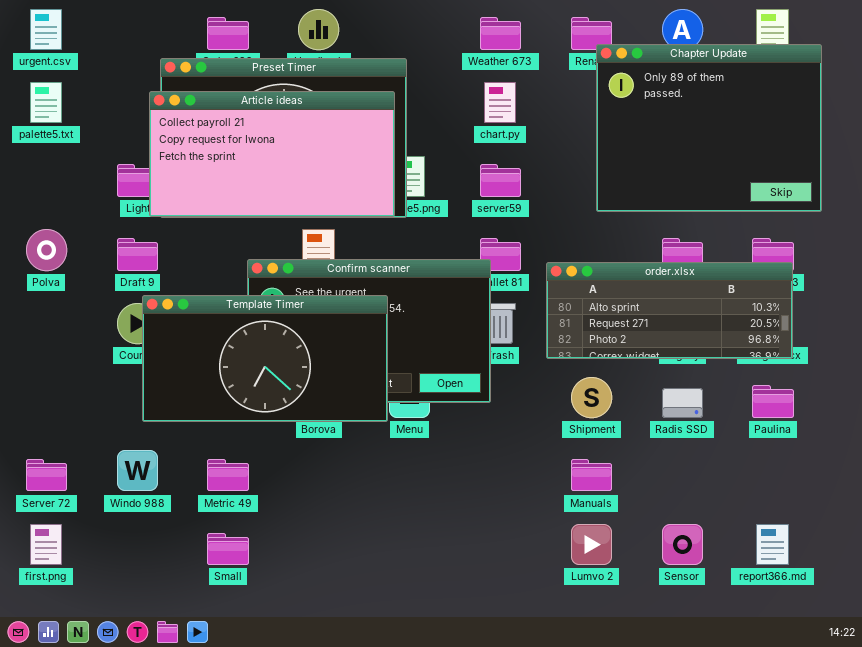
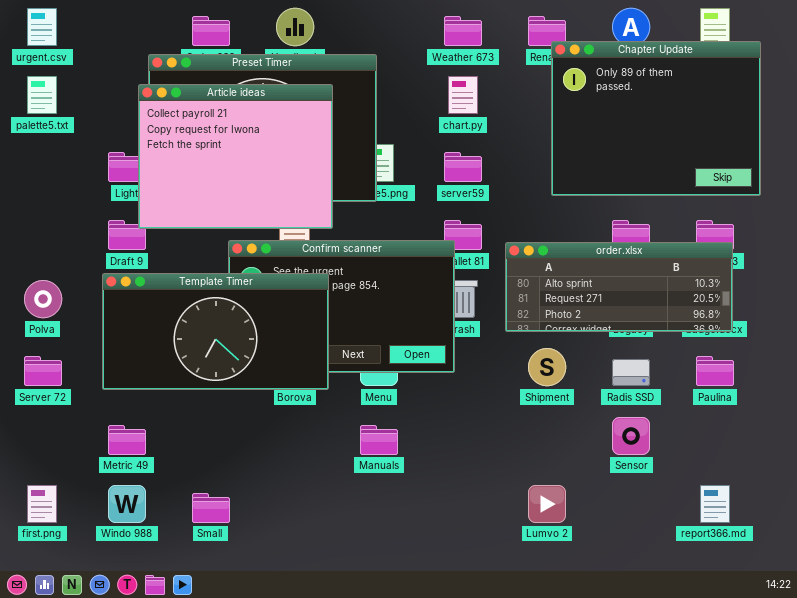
Article ideas: [149,91,395,217] -> [138,84,333,229], resized
Polva: [26,229,67,271] -> [24,280,62,318], moved
Template Timer: [142,295,388,422] -> [102,273,329,390], moved
Windo 988: [117,450,158,491] -> [108,485,146,523], moved
Server 72: [26,459,67,491] -> [24,356,62,386], moved
Metric 49: [207,459,249,491] -> [108,425,146,455], moved
Manuals: [571,459,612,491] -> [360,425,398,455], moved
Sensor: [662,524,703,565] -> [612,417,650,455], moved

